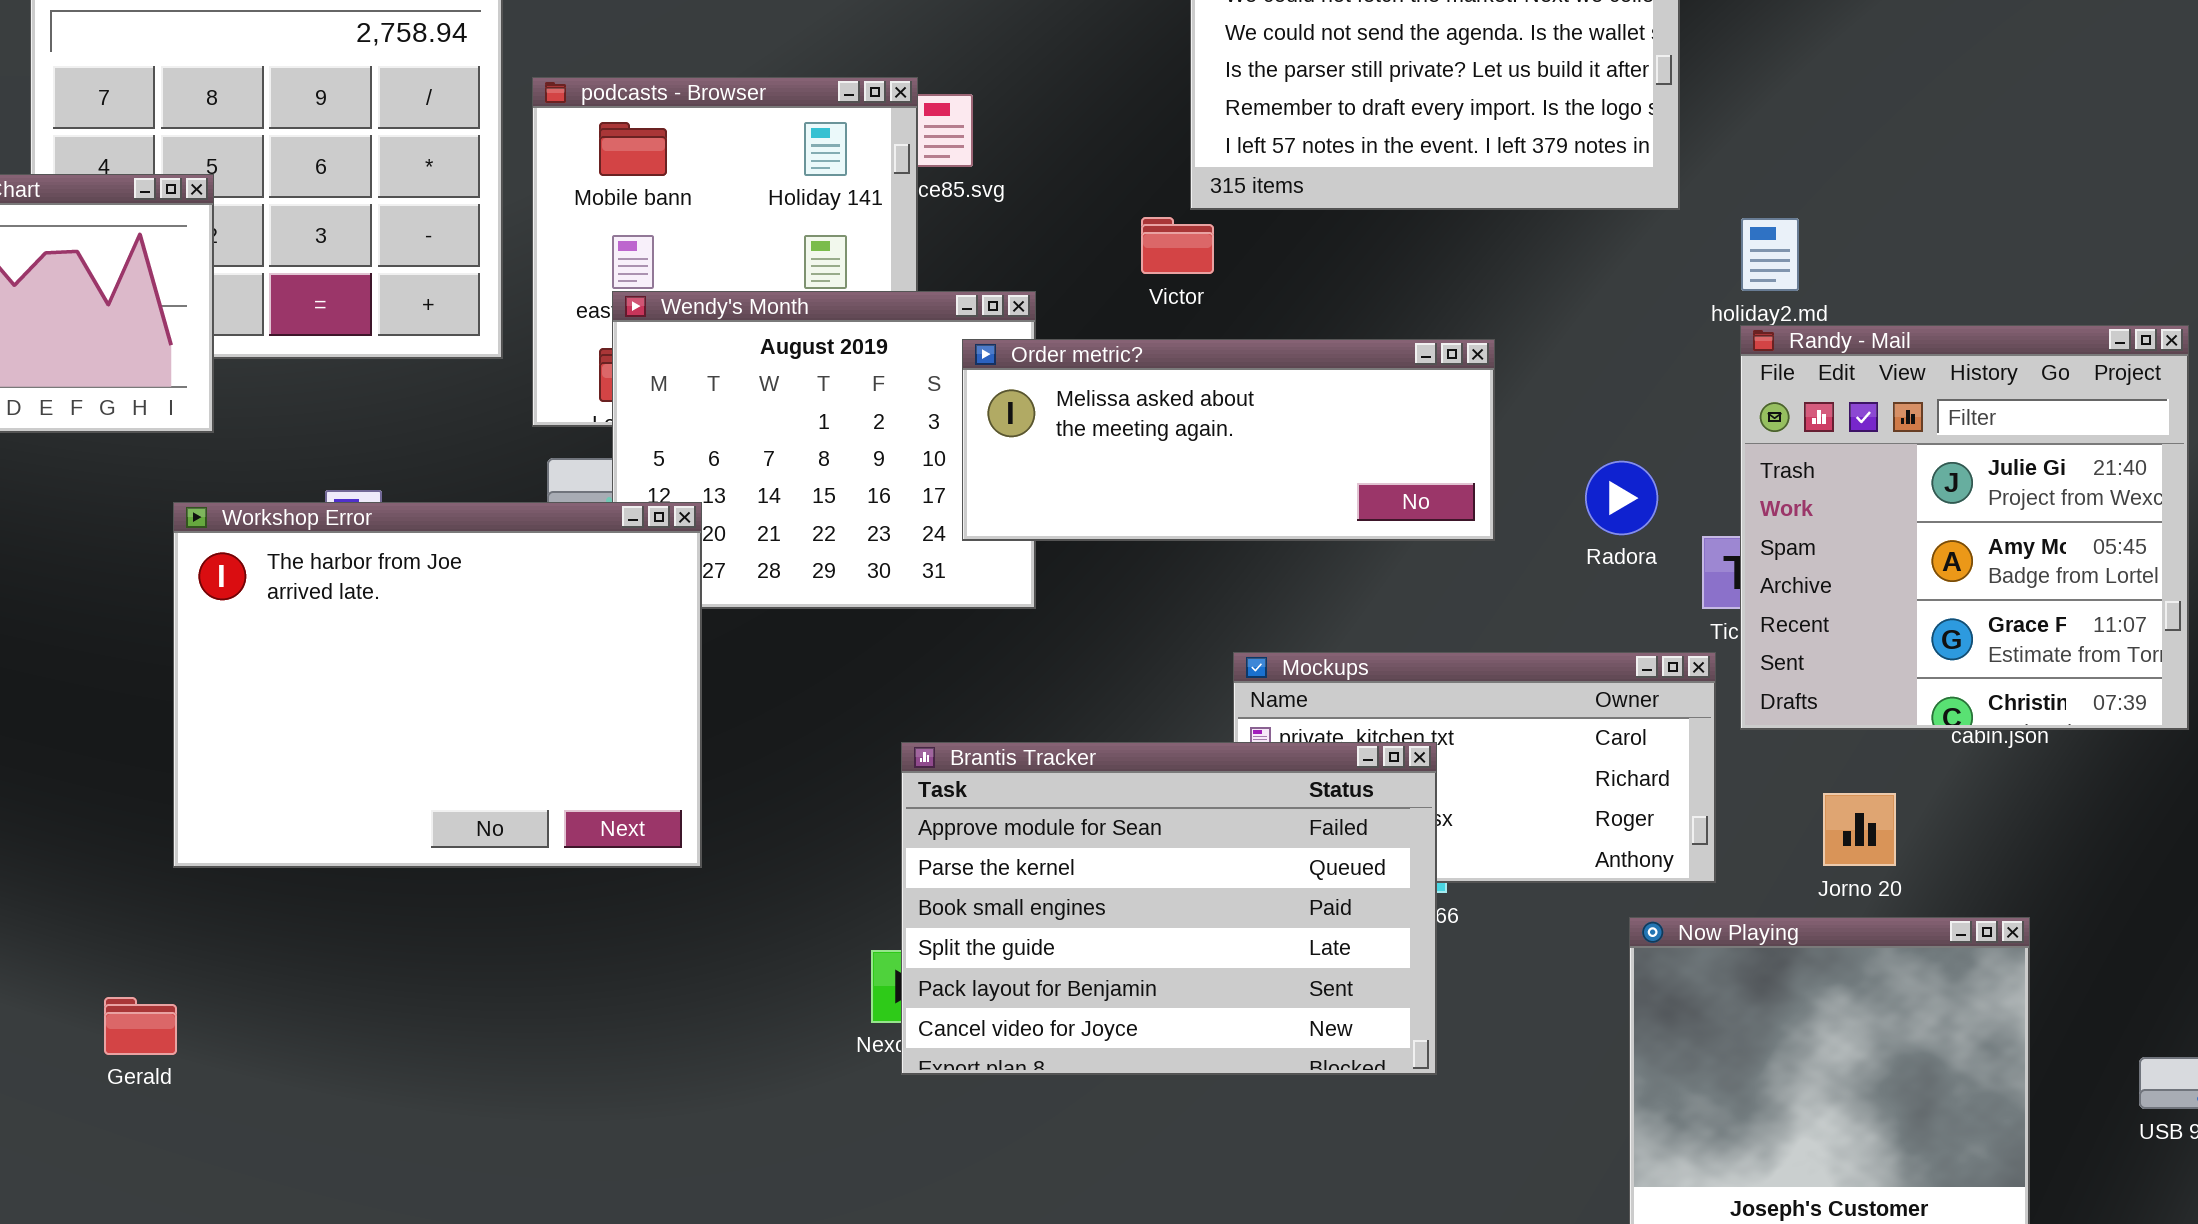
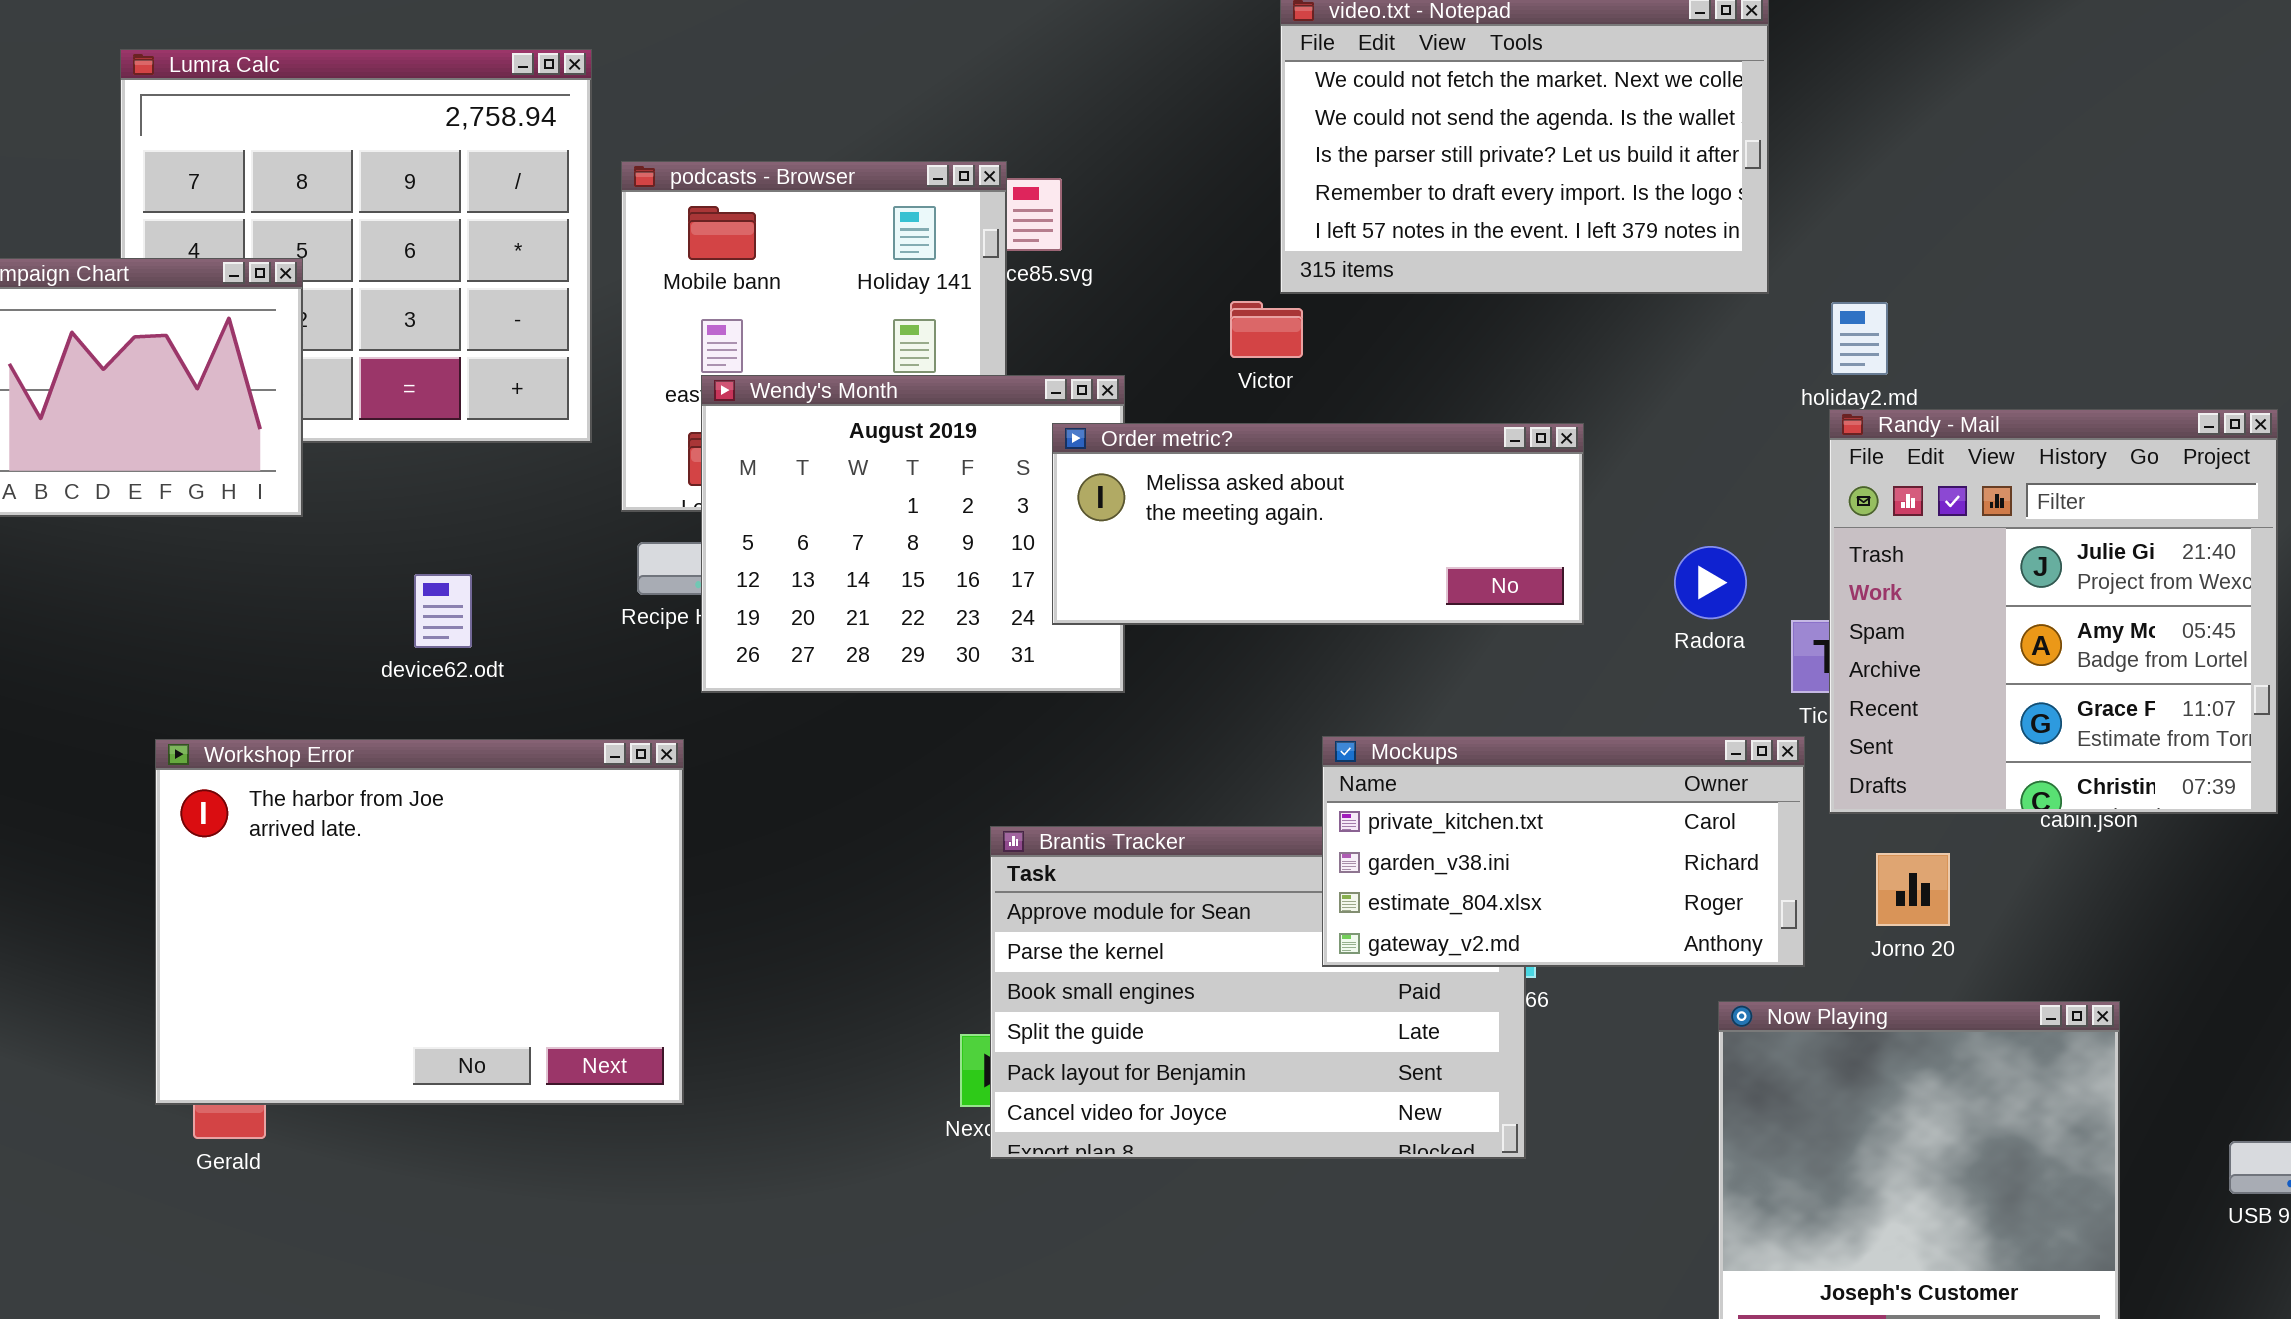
Workshop Error: [173,502,702,868] -> [155,739,684,1105], moved
Mockups: [1233,652,1716,883] -> [1322,736,1805,967], raised
Jorno 20: [1823,793,1896,866] -> [1876,853,1950,926], moved

